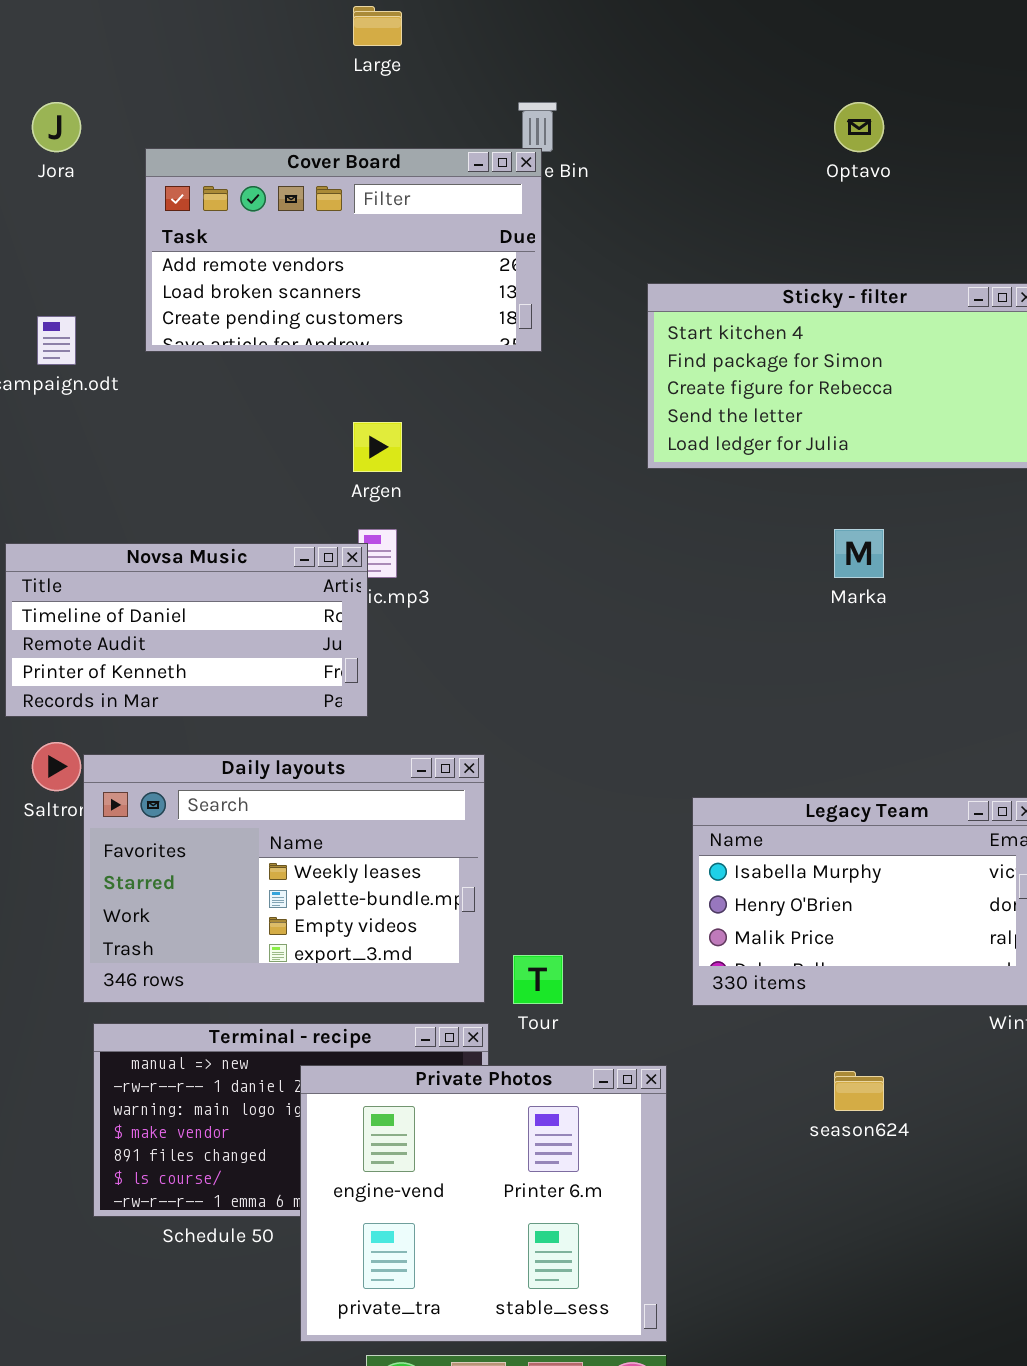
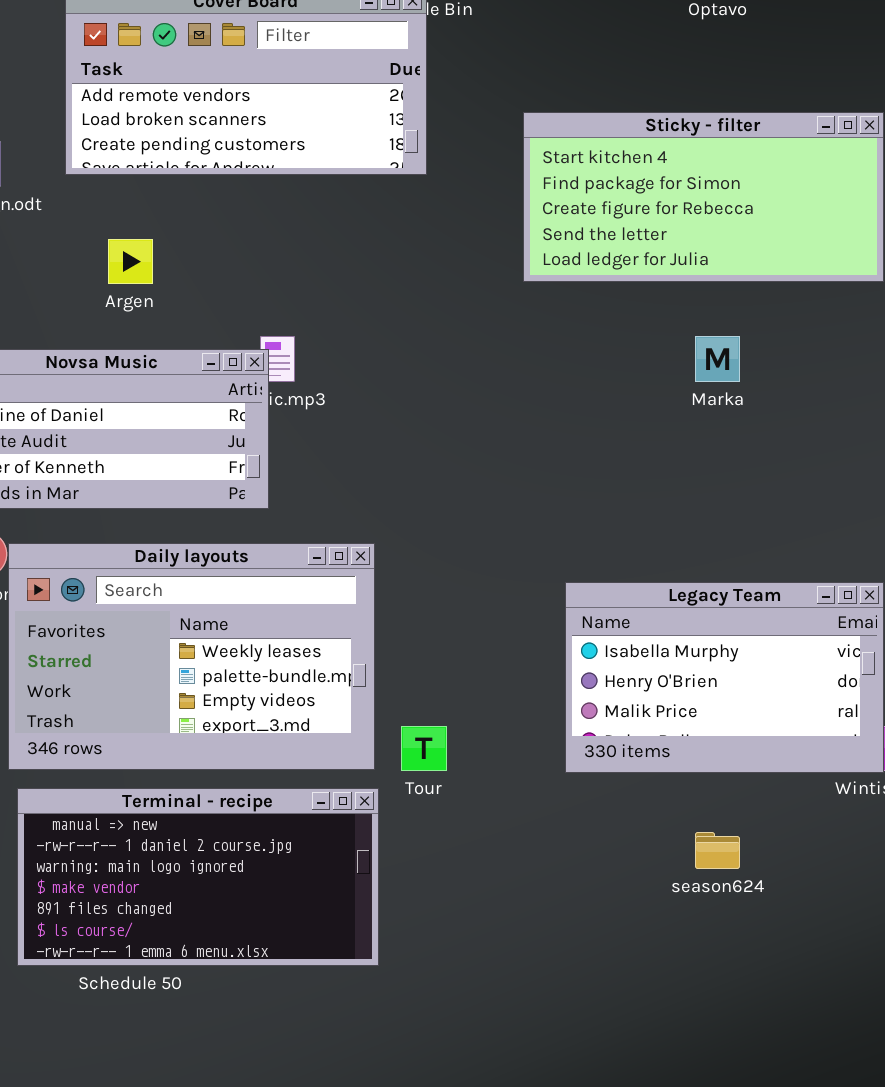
Argen: [353,422,402,472] -> [108,239,153,284], moved
Private Photos: [300,1065,667,1342] -> none, closed

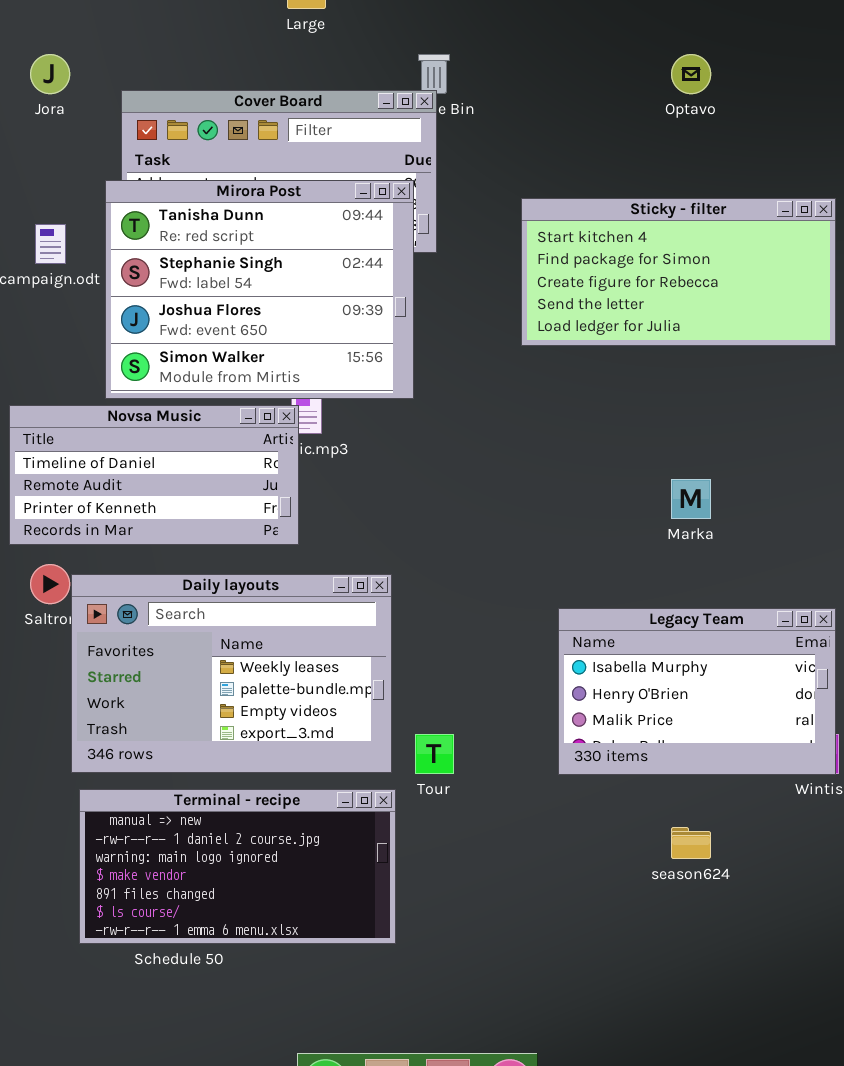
Mirora Post: none -> [105,180,414,399], opened
Marka: [695,336,740,382] -> [671,479,711,519], moved

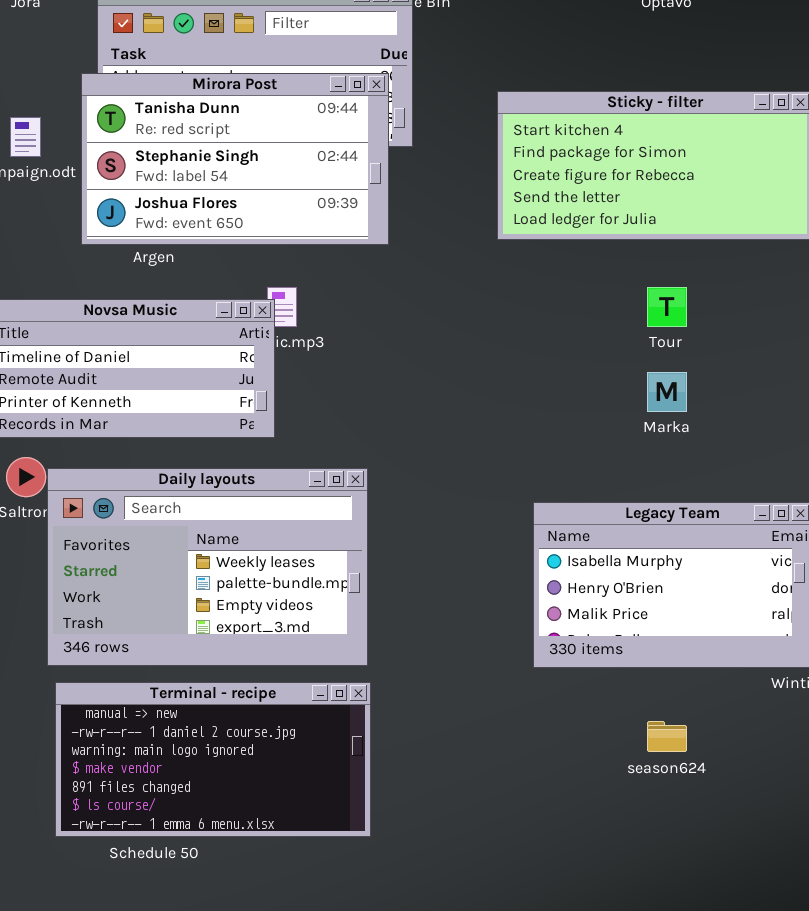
Mirora Post: [105,180,414,399] -> [81,73,389,245], resized
Tour: [415,734,454,774] -> [647,287,687,327], moved

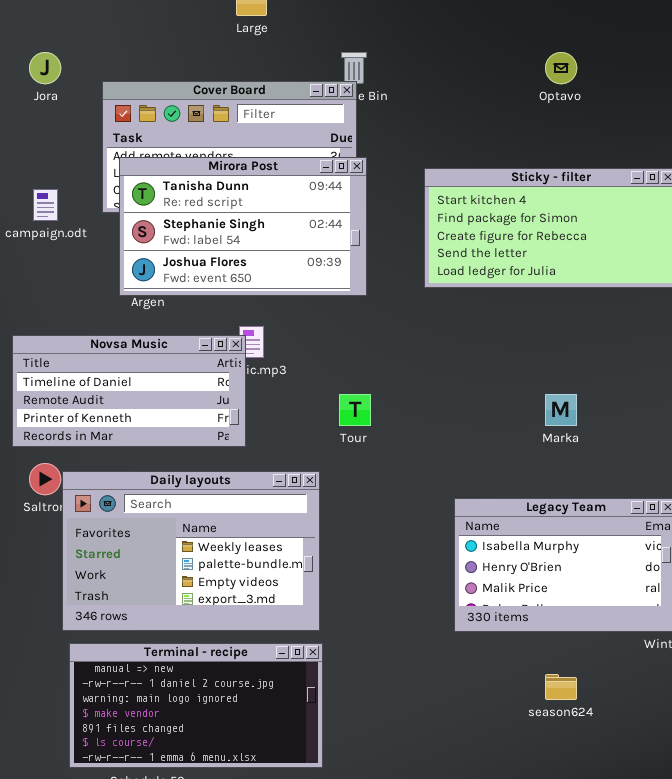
Mirora Post: [81,73,389,245] -> [119,157,367,296], moved
Tour: [647,287,687,327] -> [339,394,371,426], moved

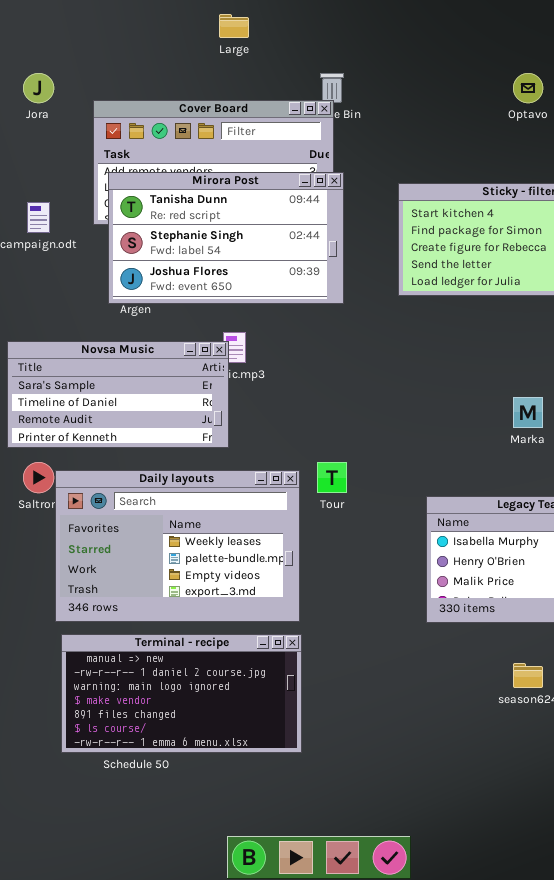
Novsa Music: [12,335,246,447] -> [7,341,229,448], scrolled up 1 row
Tour: [339,394,371,426] -> [317,462,347,493], moved

